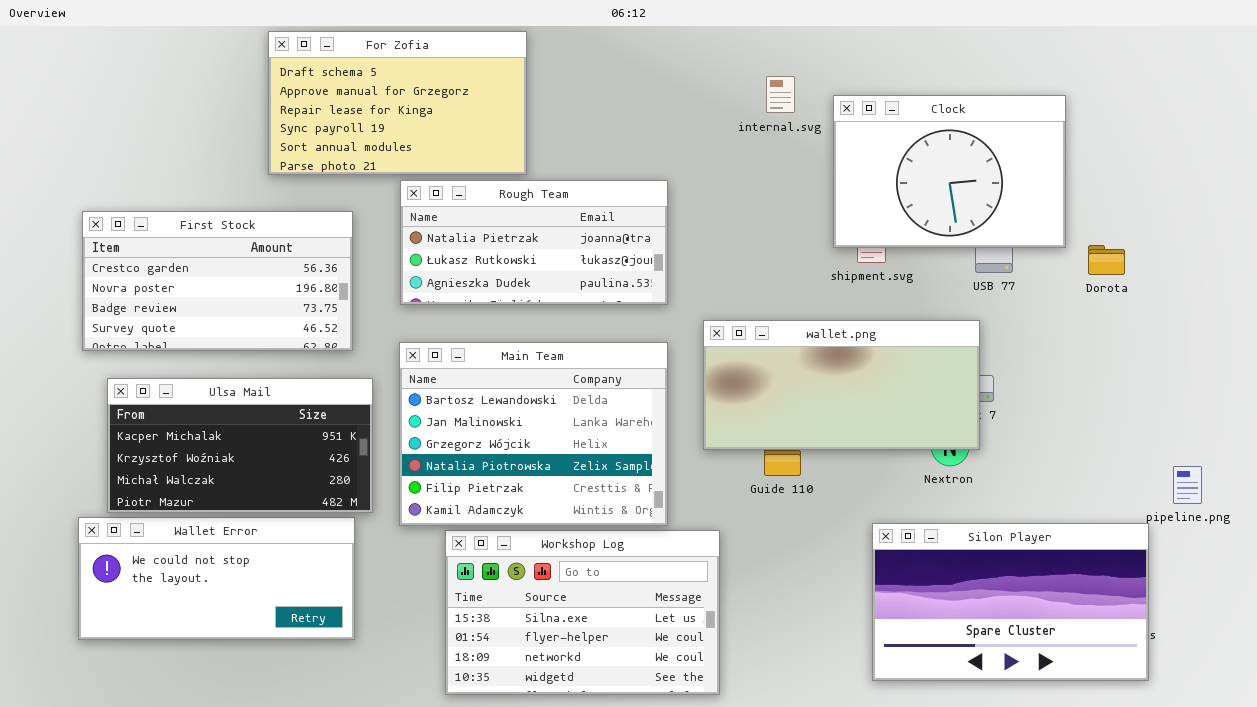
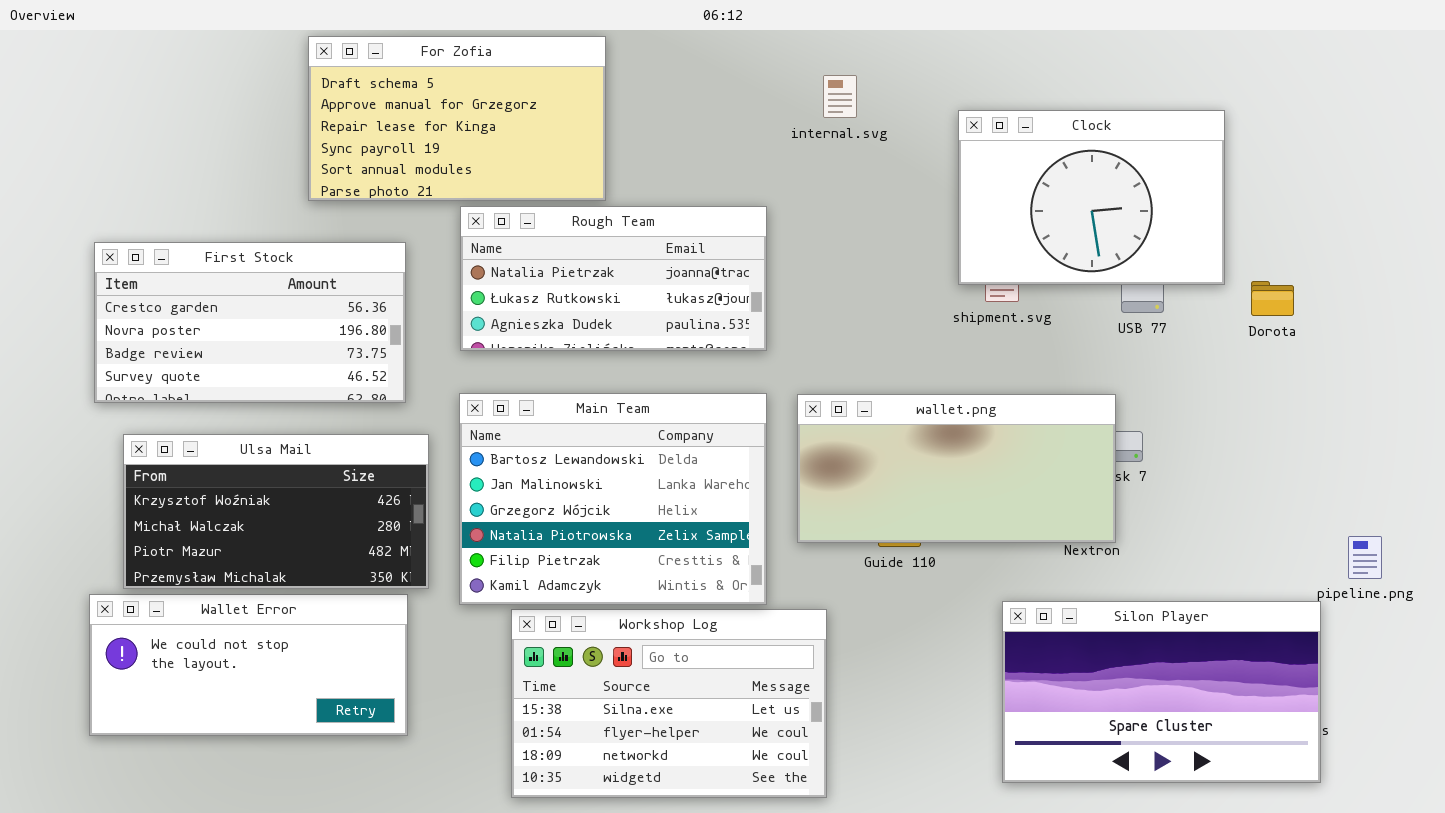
internal.svg: [766,76,795,113] -> [823,75,857,118], moved
wallet.png: [703,320,980,450] -> [797,394,1116,543], moved
Ulsa Mail: [107,378,373,513] -> [123,434,429,589], scrolled down 1 row

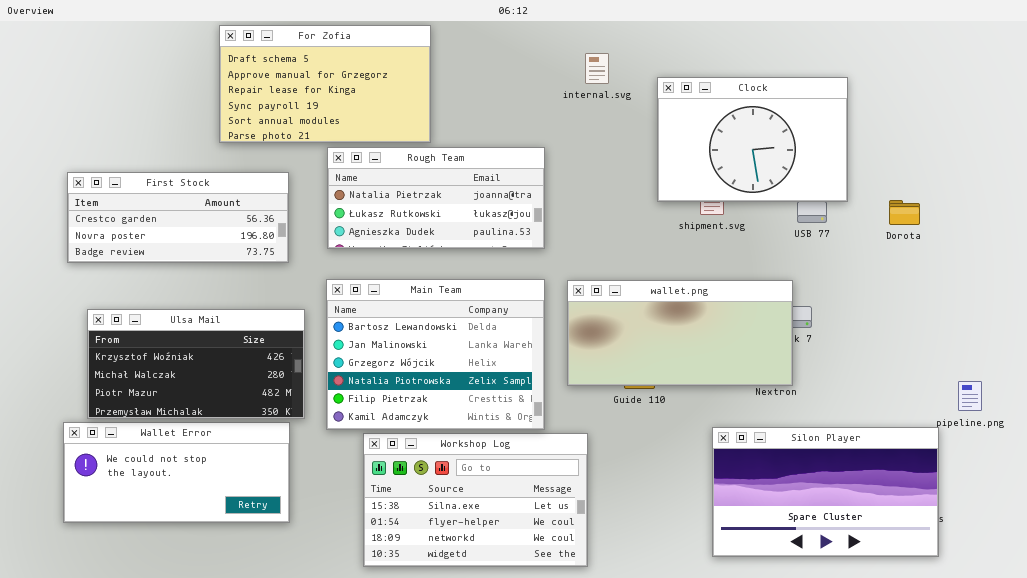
Clock: [958,110,1225,285] -> [657,77,848,202], moved
First Stock: [94,242,406,403] -> [67,172,289,263], resized

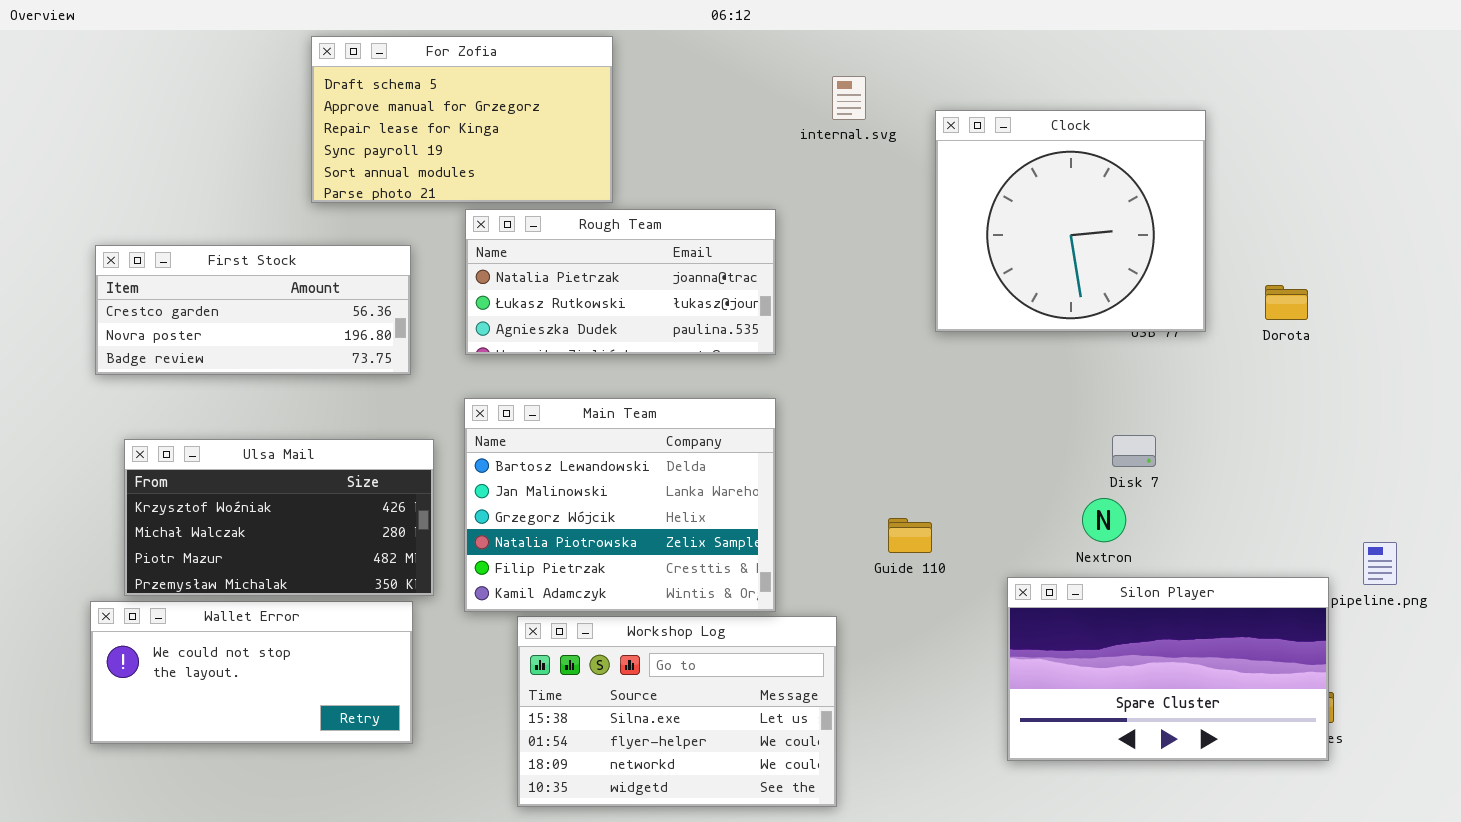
Clock: [657,77,848,202] -> [935,110,1206,332], resized
wallet.png: [567,280,793,386] -> none, closed
Silon Player: [712,427,939,557] -> [1007,577,1329,761], moved

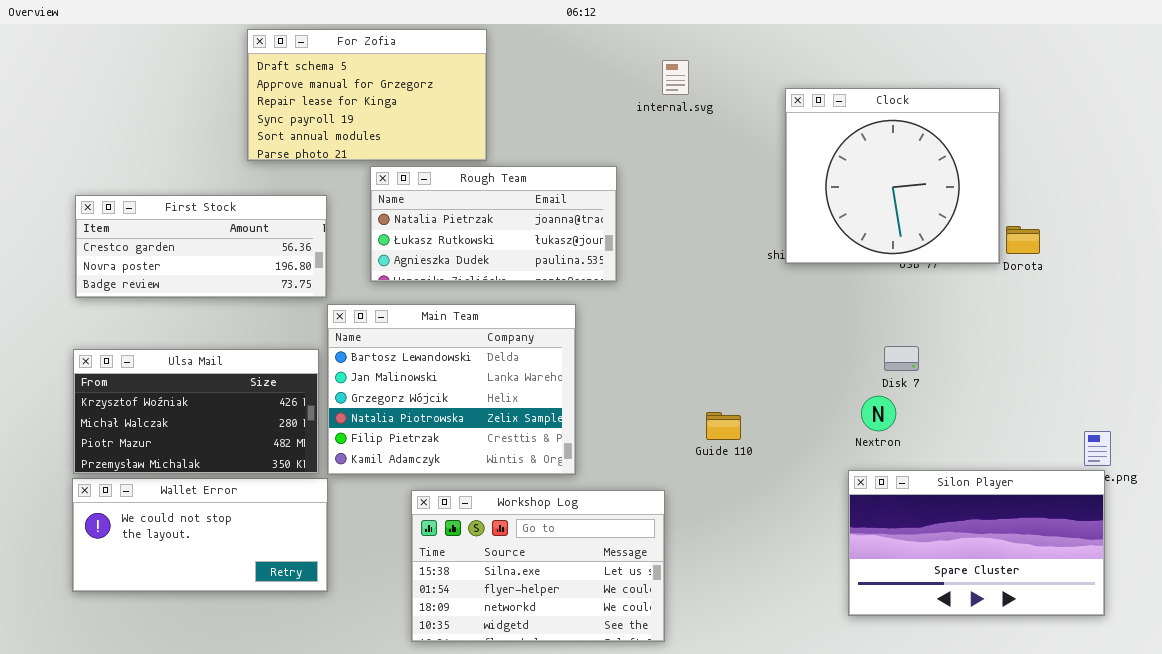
Clock: [935,110,1206,332] -> [785,88,1000,264], moved
Main Team: [464,398,776,612] -> [327,304,576,475], moved
Ulsa Mail: [124,439,434,596] -> [73,349,319,474], moved
Silon Player: [1007,577,1329,761] -> [848,470,1105,616], moved

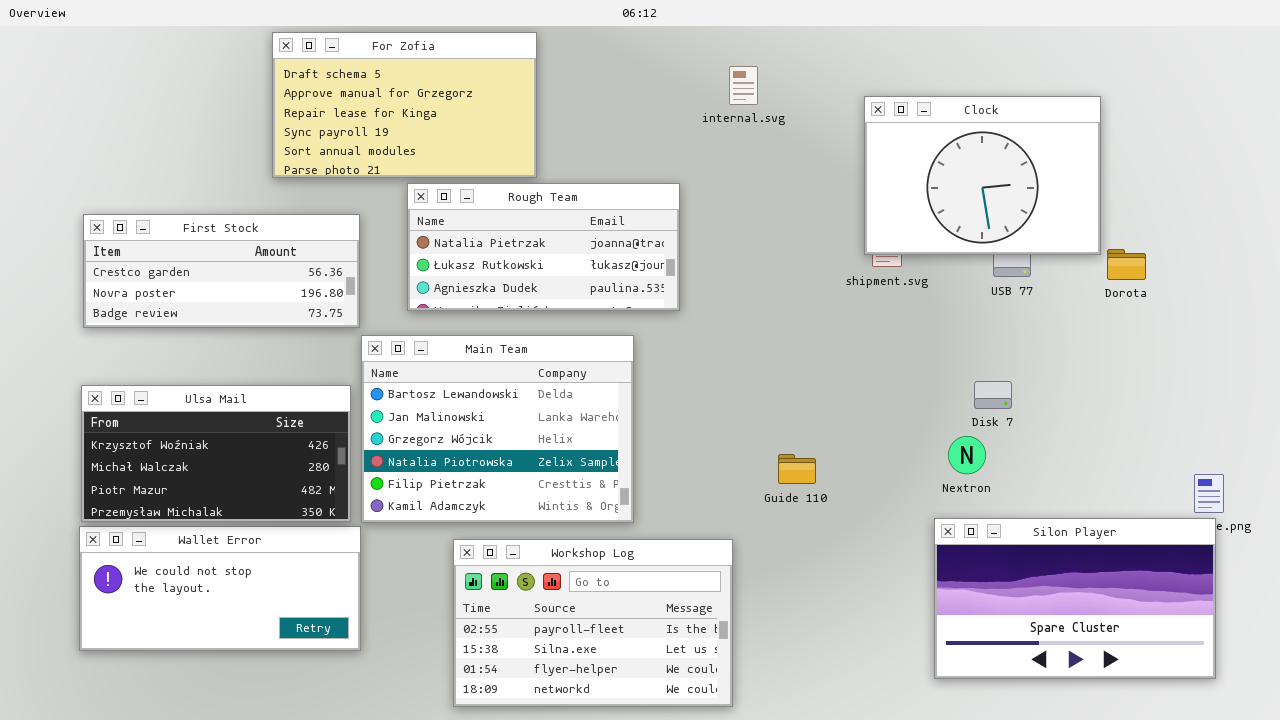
Clock: [785,88,1000,264] -> [864,96,1101,255], resized
Workshop Log: [411,490,665,642] -> [453,539,733,707], scrolled up 1 row

